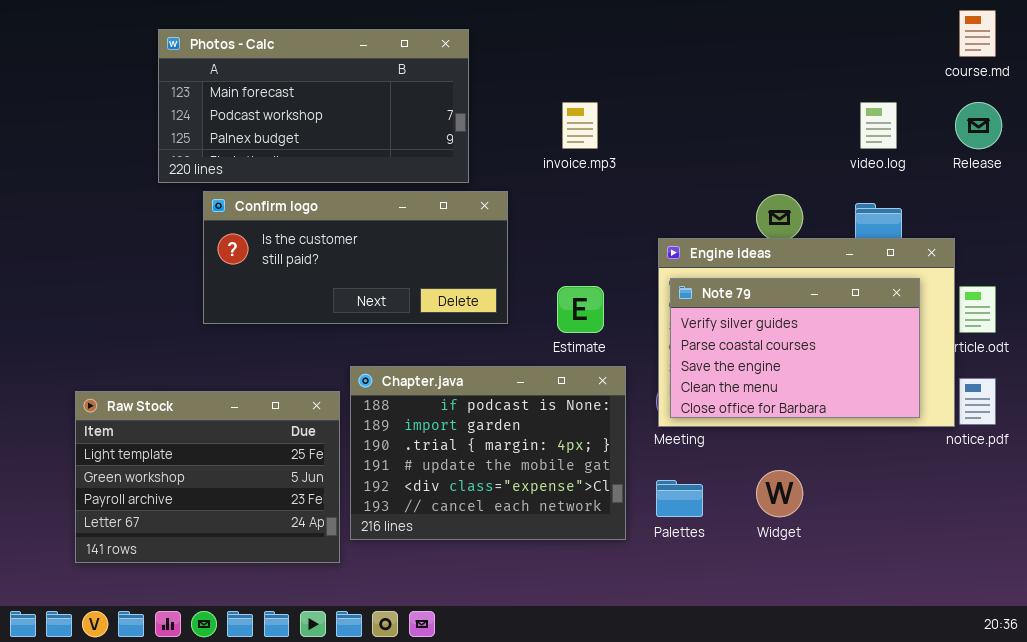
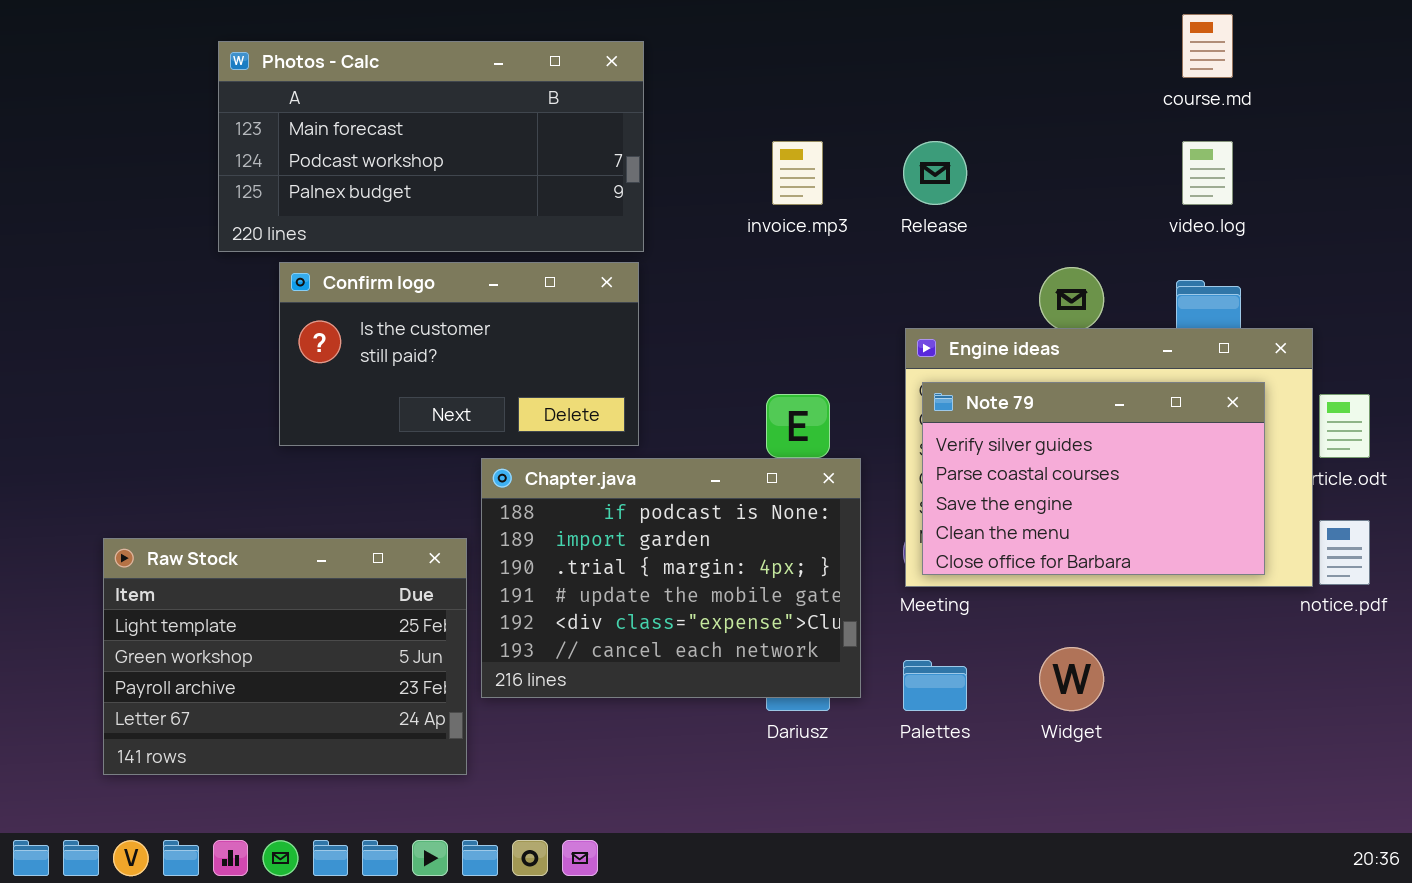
course.md: [959,10,996,57] -> [1182,14,1233,78], moved
Release: [955,102,1002,149] -> [903,141,967,205], moved
Confirm logo: [203,191,508,324] -> [279,262,639,446], resized
Chapter.java: [350,366,626,540] -> [481,458,861,698], moved

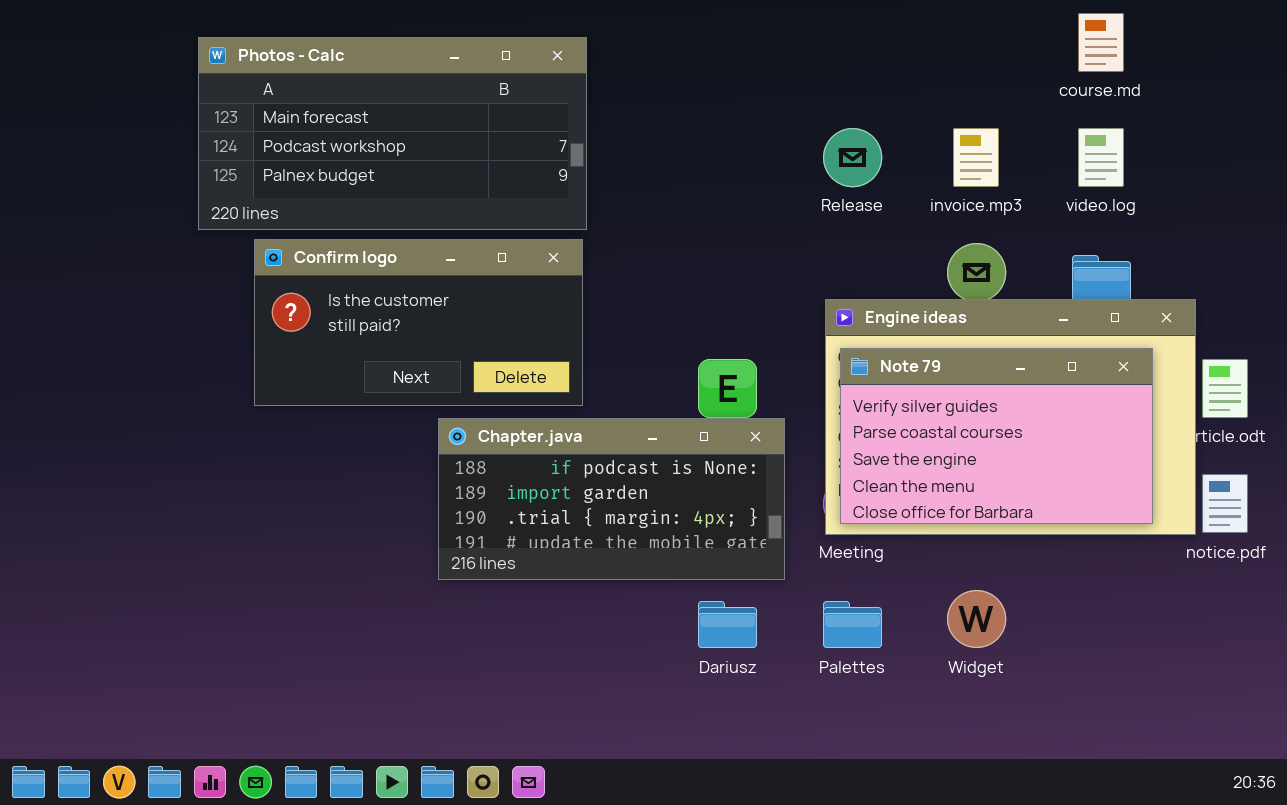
invoice.mp3: [772,141,823,205] -> [953,128,999,187], moved
Chapter.java: [481,458,861,698] -> [438,418,785,580], resized
Raw Stock: [103,538,467,775] -> none, closed

